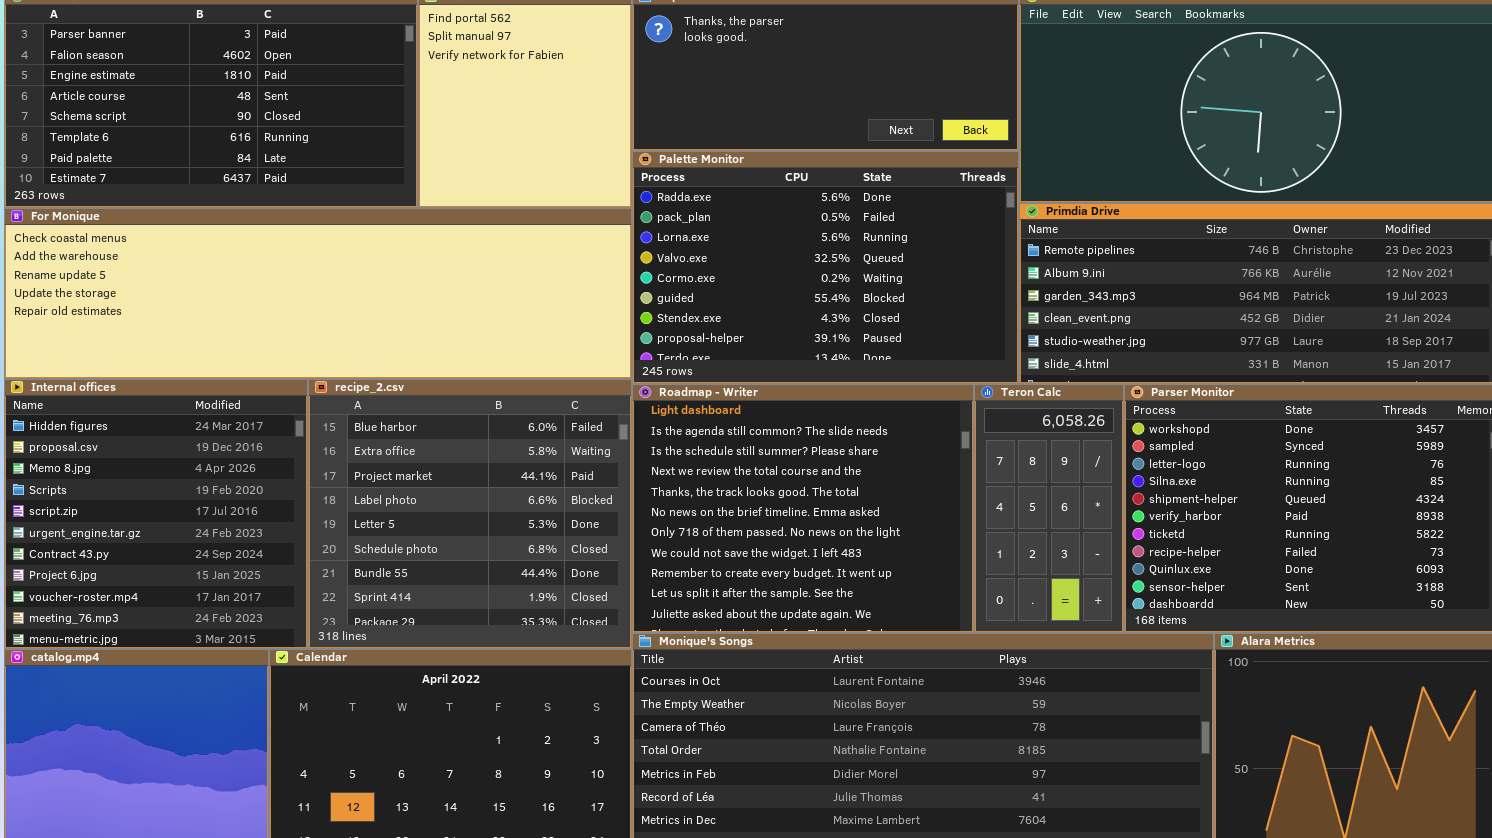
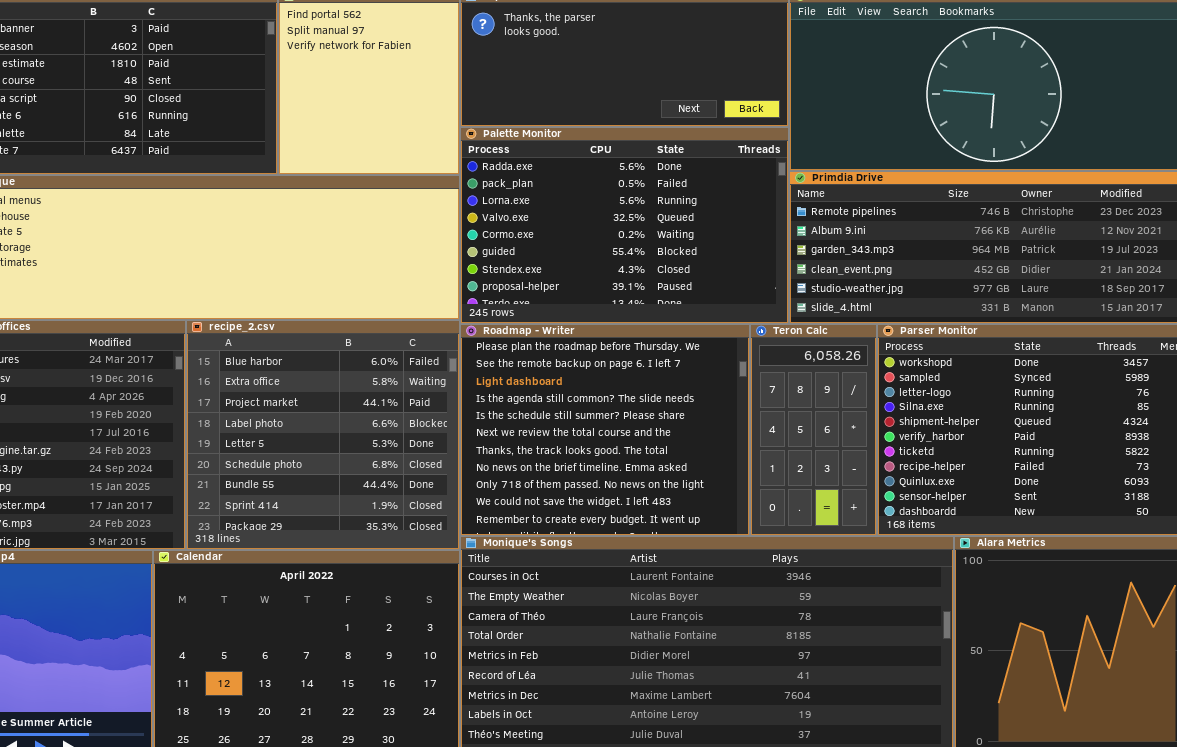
Roadmap - Writer: [632,384,974,633] -> [460,324,750,536], scrolled up 2 rows

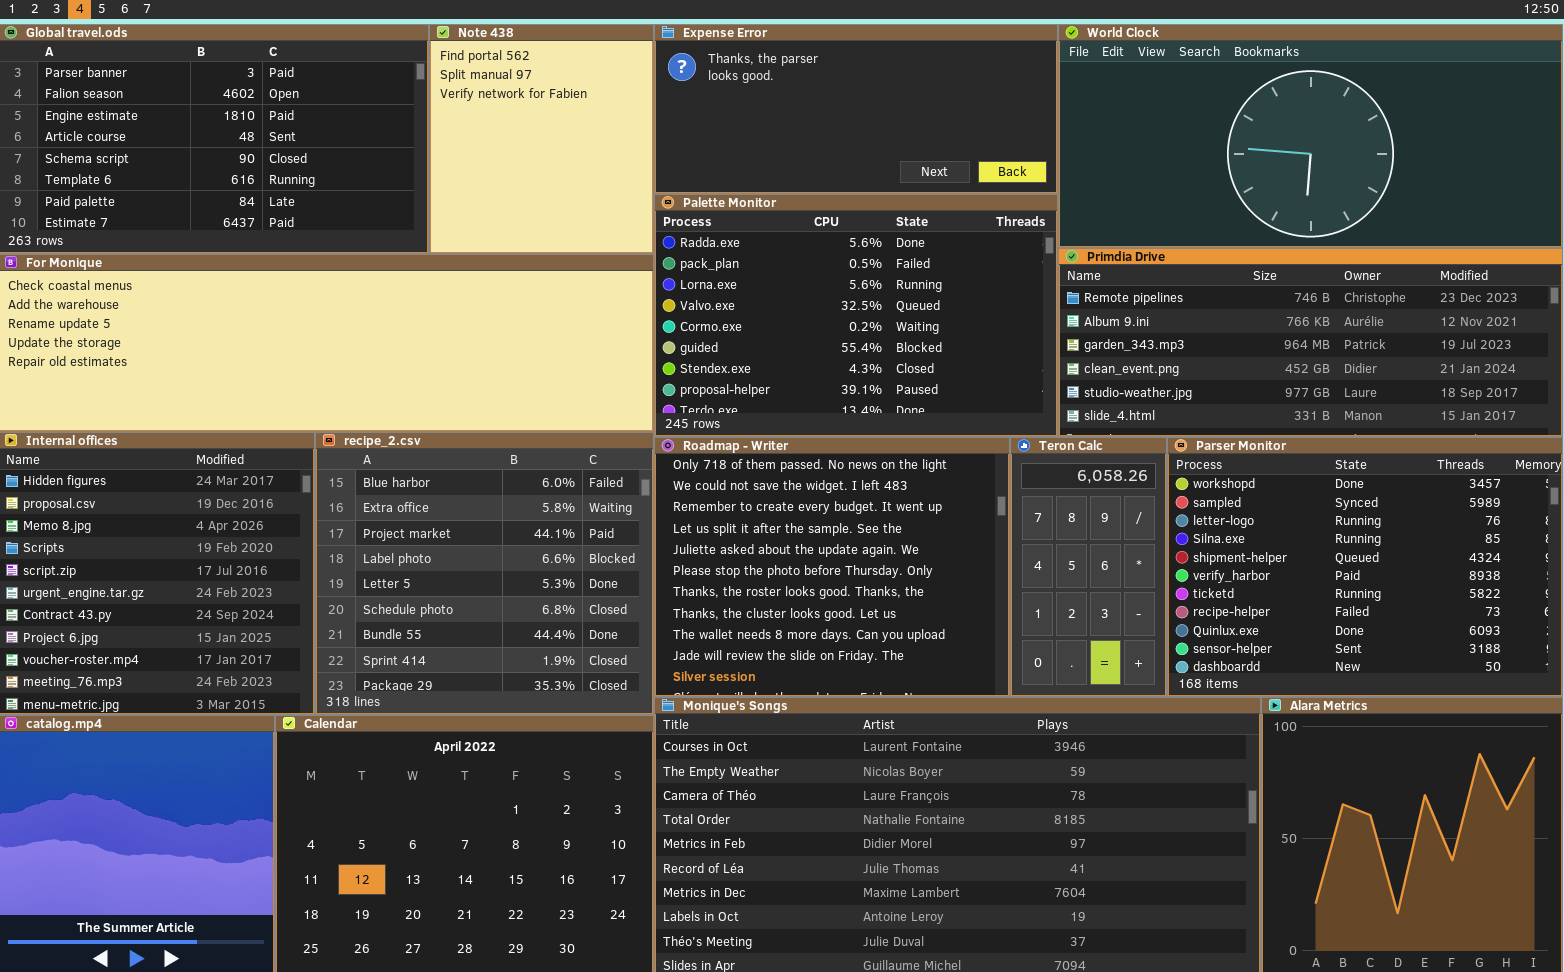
Roadmap - Writer: [460,324,750,536] -> [654,437,1010,697], scrolled down 8 rows

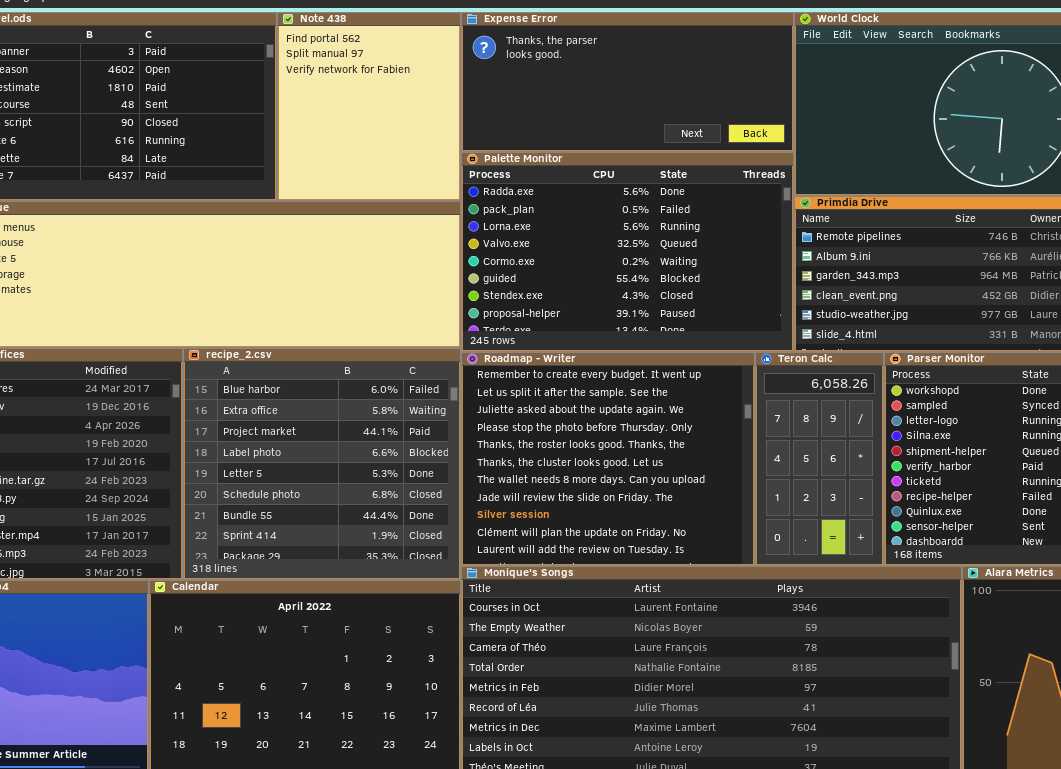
Roadmap - Writer: [654,437,1010,697] -> [461,352,755,566], scrolled down 2 rows

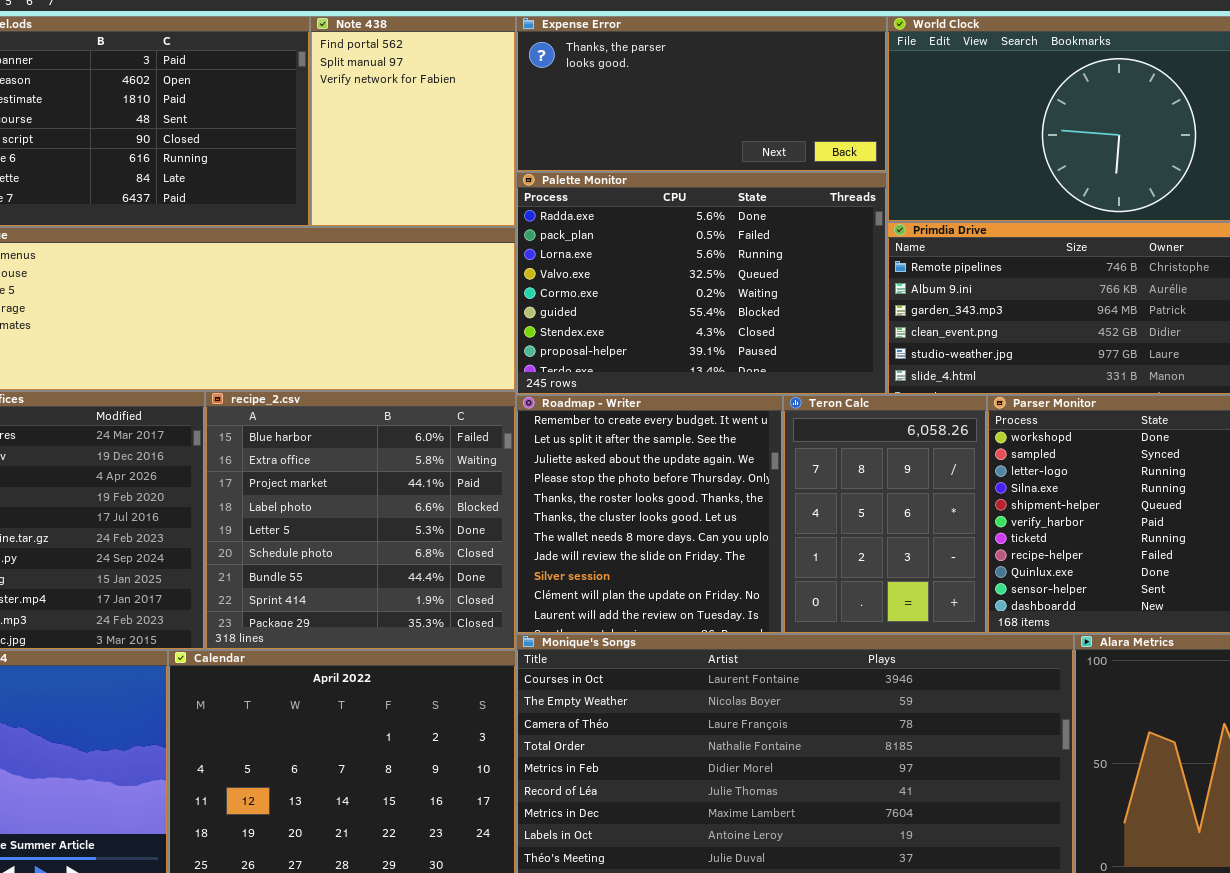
Roadmap - Writer: [461,352,755,566] -> [516,395,783,634], resized
Teron Calc: [755,352,884,566] -> [783,395,987,634], resized

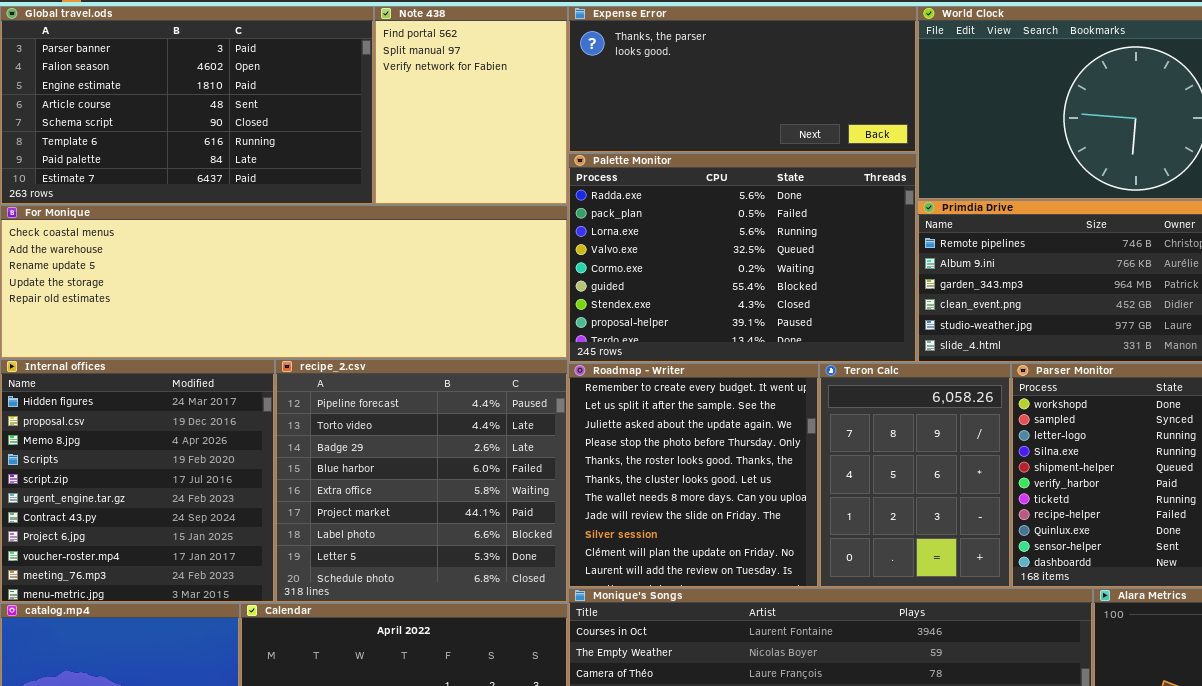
recipe_2.csv: [205,391,516,650] -> [275,359,568,603], scrolled up 3 rows

